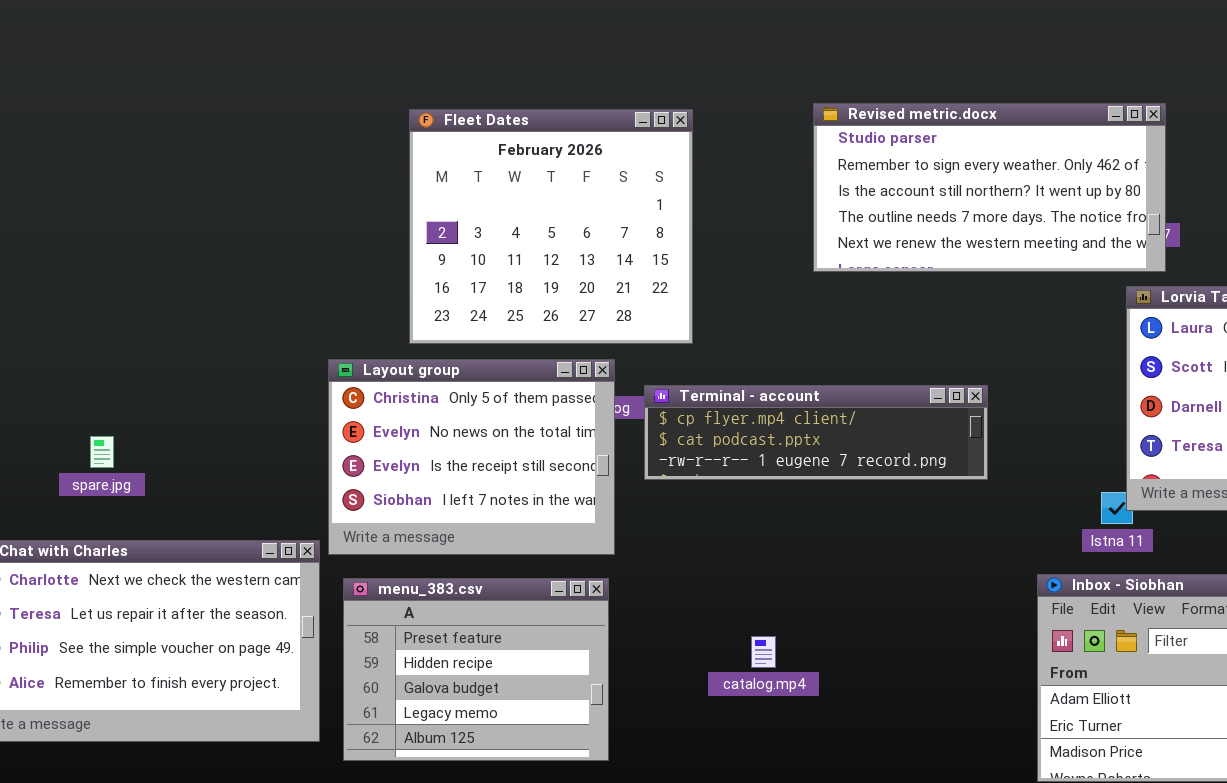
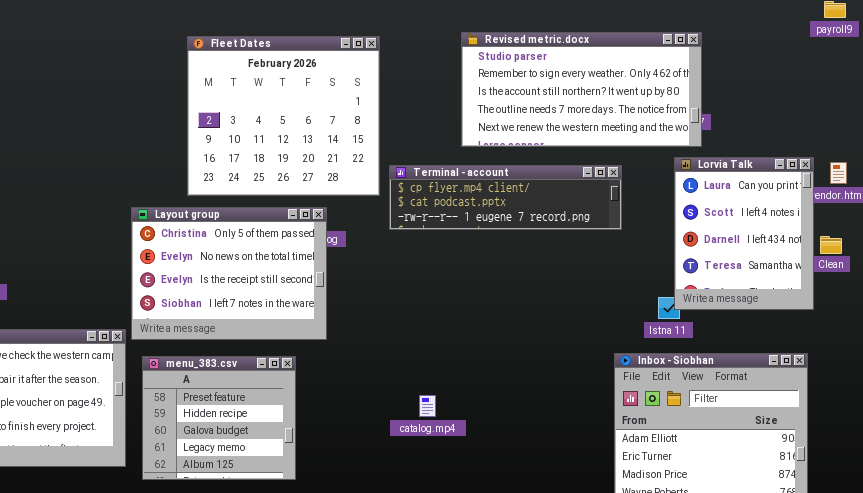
Terminal - account: [644,385,988,480] -> [389,165,622,230], moved
menu_383.csv: [343,578,609,761] -> [142,356,296,480], resized

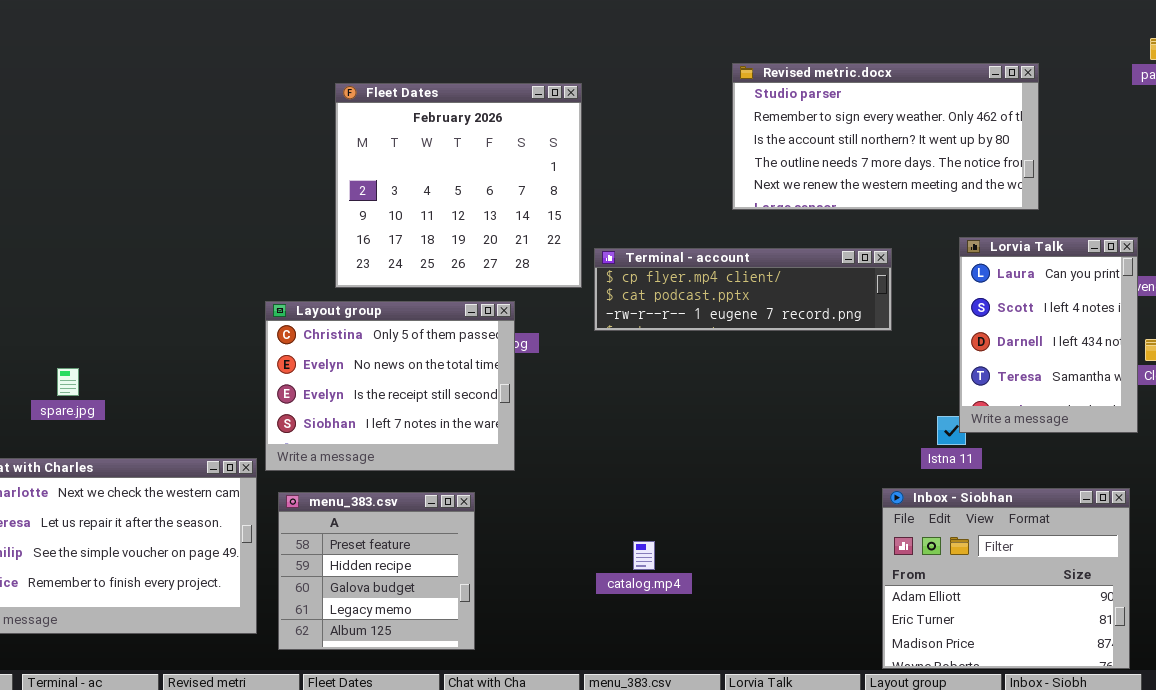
Revised metric.docx: [461,32,702,147] -> [732,63,1039,210], moved

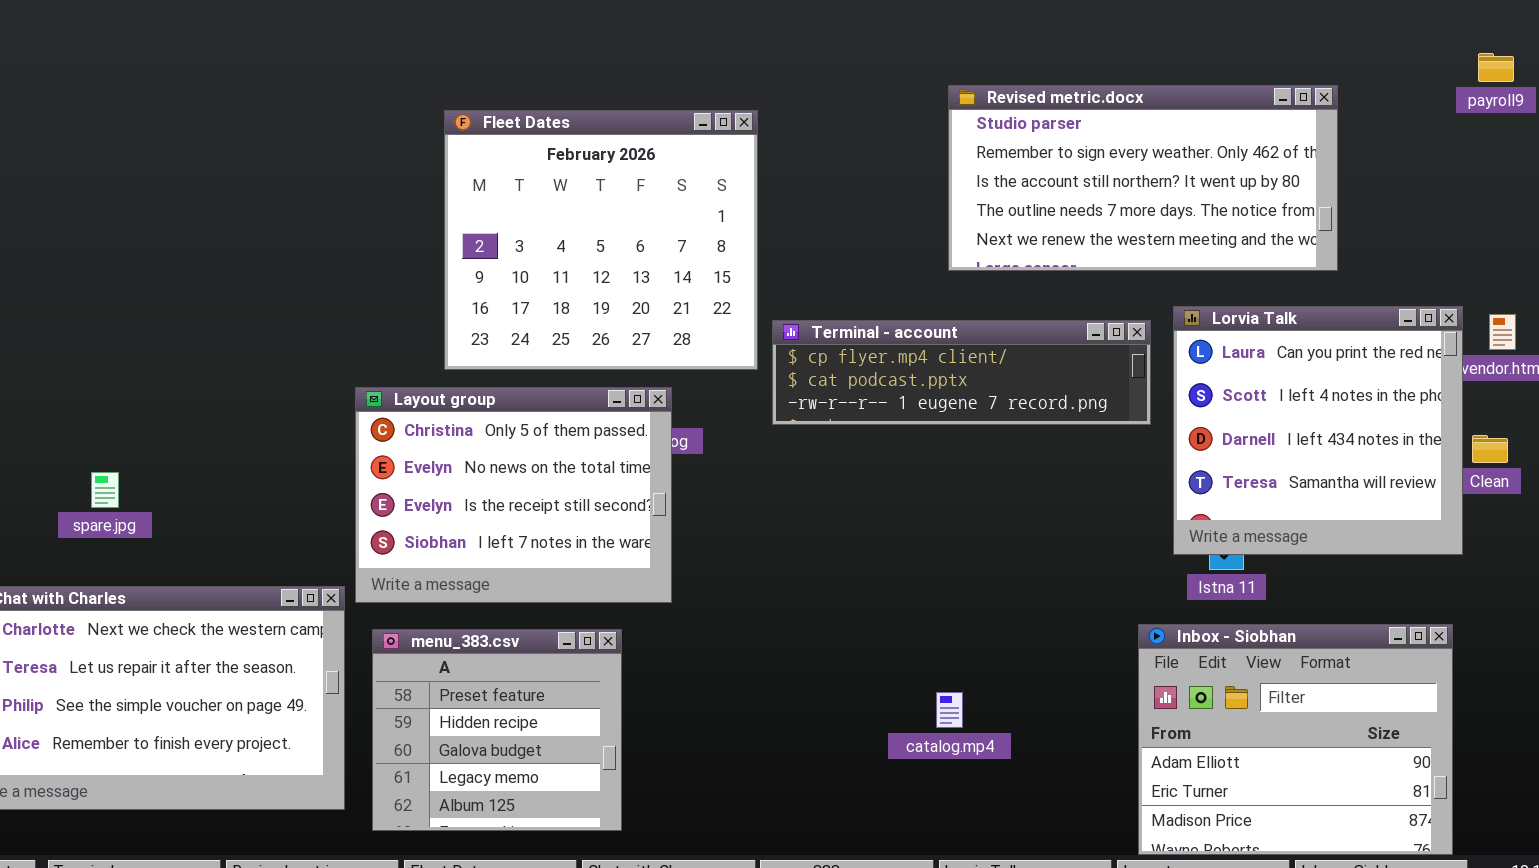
Lorvia Talk: [959,237,1138,433] -> [1173,306,1463,555], resized
catalog.mp4: [633,541,655,570] -> [936,692,963,728], moved

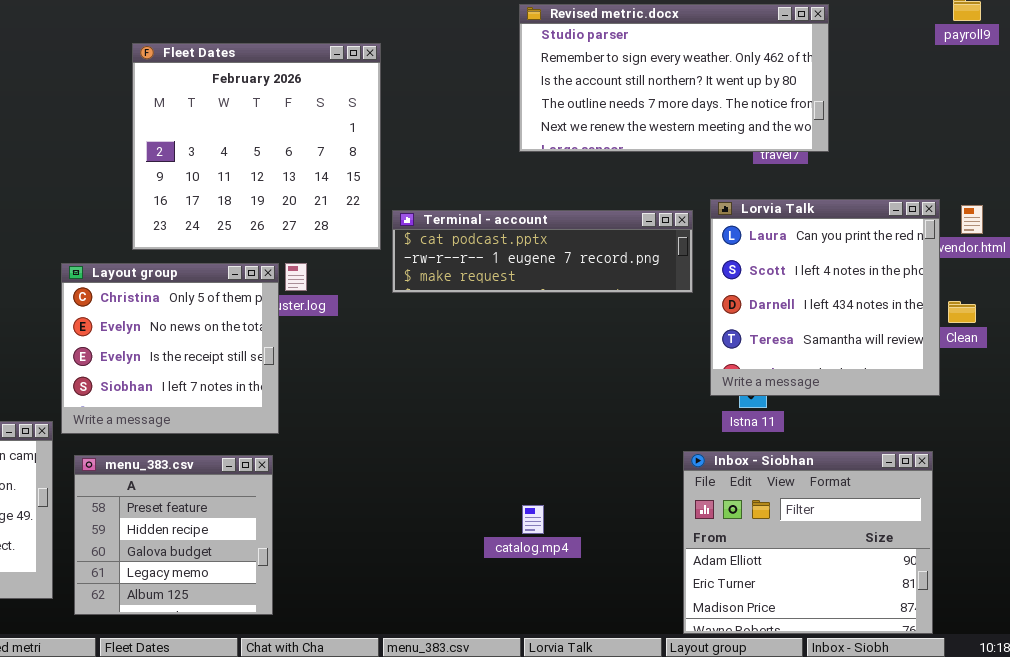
Revised metric.docx: [948,85,1338,271] -> [519,4,829,152], moved
Terminal - account: [772,320,1151,425] -> [392,210,693,293], scrolled down 1 row
Layout group: [355,387,672,603] -> [61,263,279,434], resized

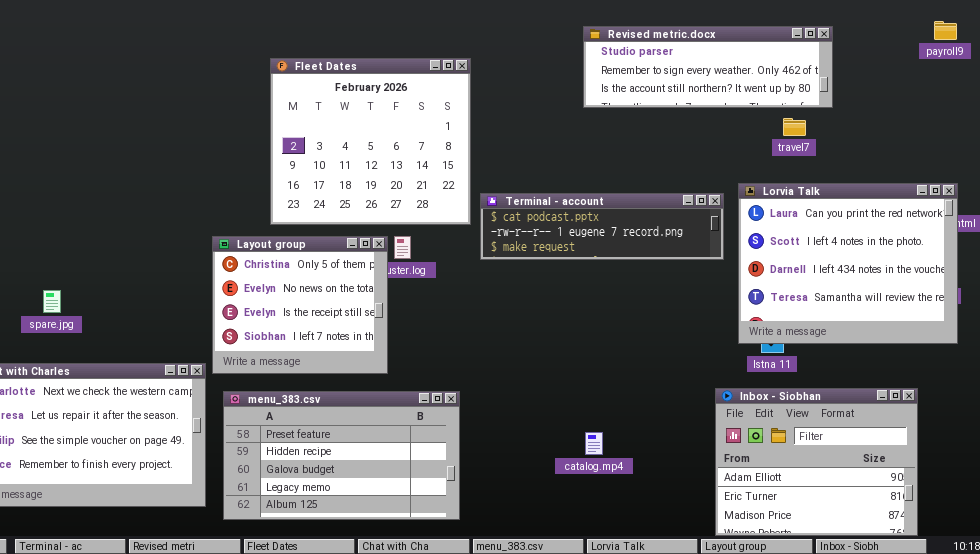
Revised metric.docx: [519,4,829,152] -> [583,26,833,108], resized
Lorvia Talk: [710,199,940,396] -> [738,183,958,344], resized
menu_383.csv: [74,455,273,615] -> [223,391,460,520], resized

